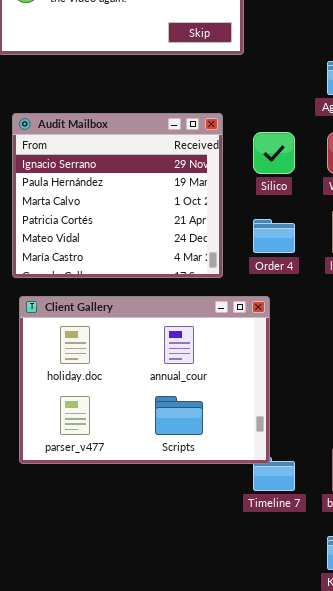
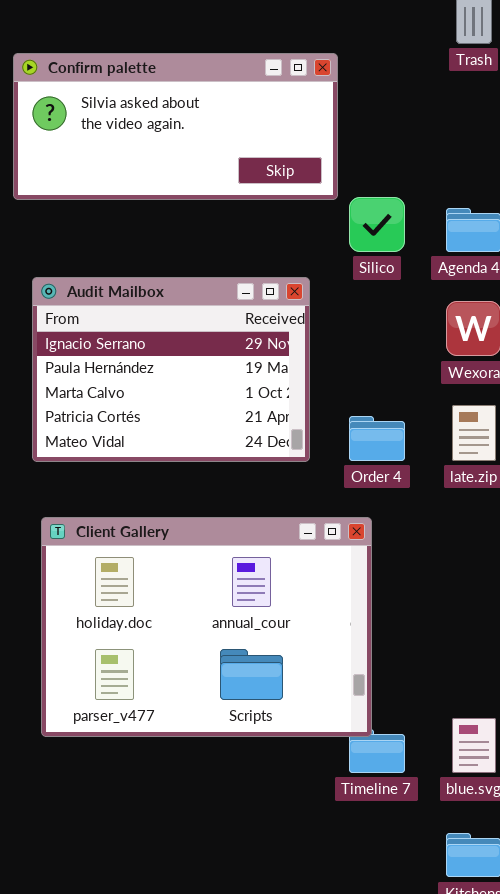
Audit Mailbox: [12,113,223,278] -> [32,277,310,462], resized
Silico: [253,132,295,174] -> [349,197,405,252], moved

